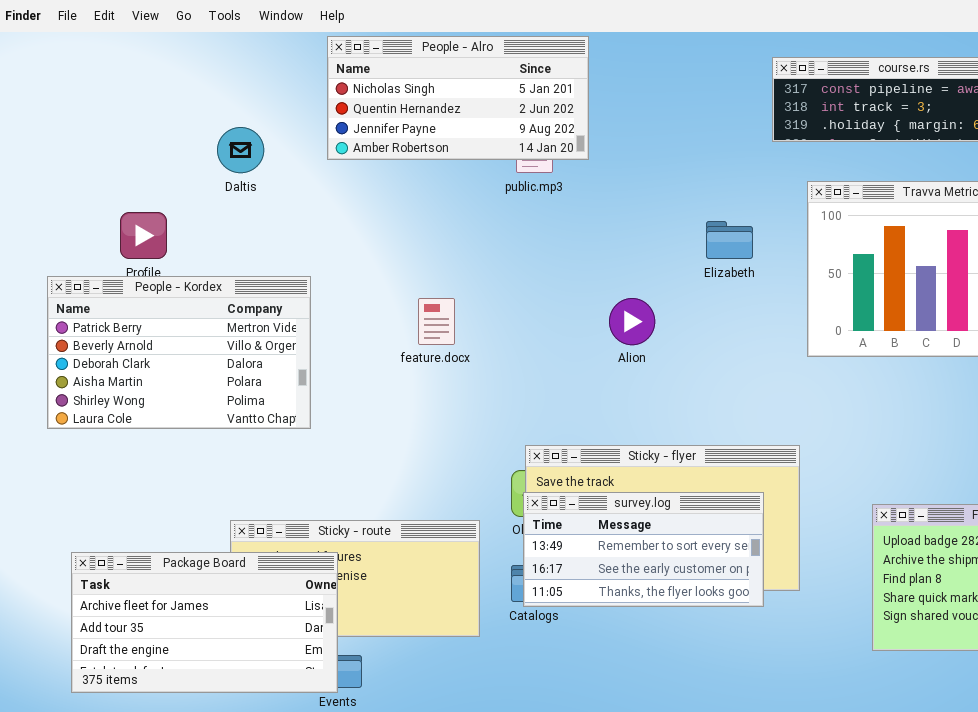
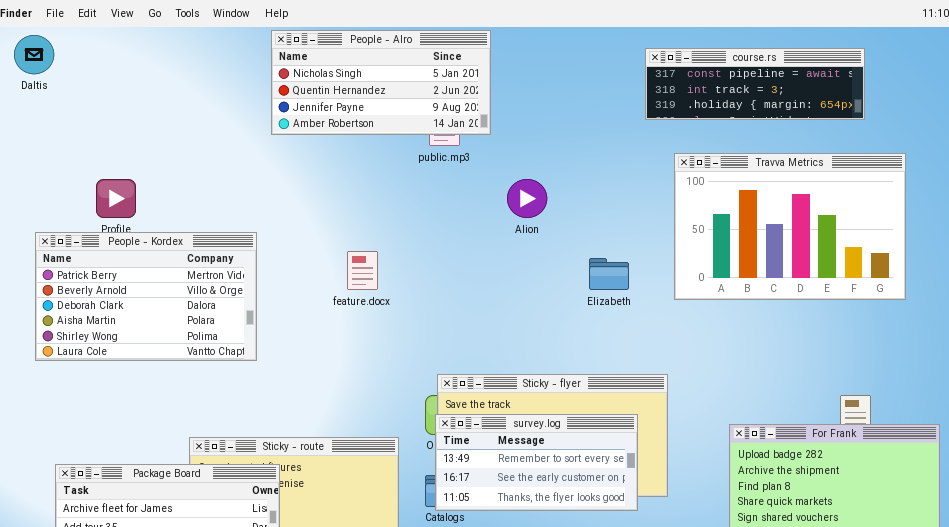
Daltis: [217,127,264,173] -> [14,35,54,74], moved
Elizabeth: [706,221,753,259] -> [589,258,629,290], moved
Alion: [609,298,655,345] -> [507,179,547,218], moved

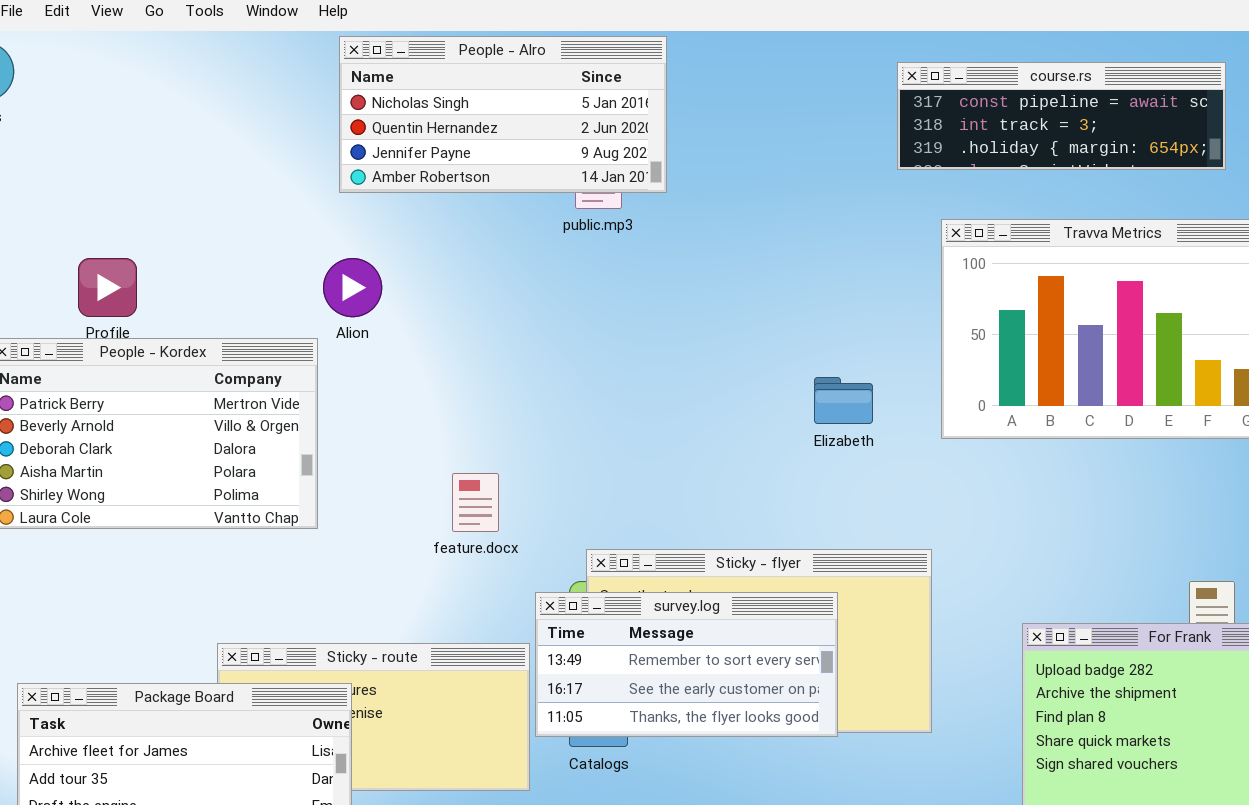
Alion: [507,179,547,218] -> [323,258,382,317], moved
feature.docx: [347,251,378,290] -> [452,473,499,532], moved
survey.log: [435,414,638,511] -> [535,592,838,737], moved

